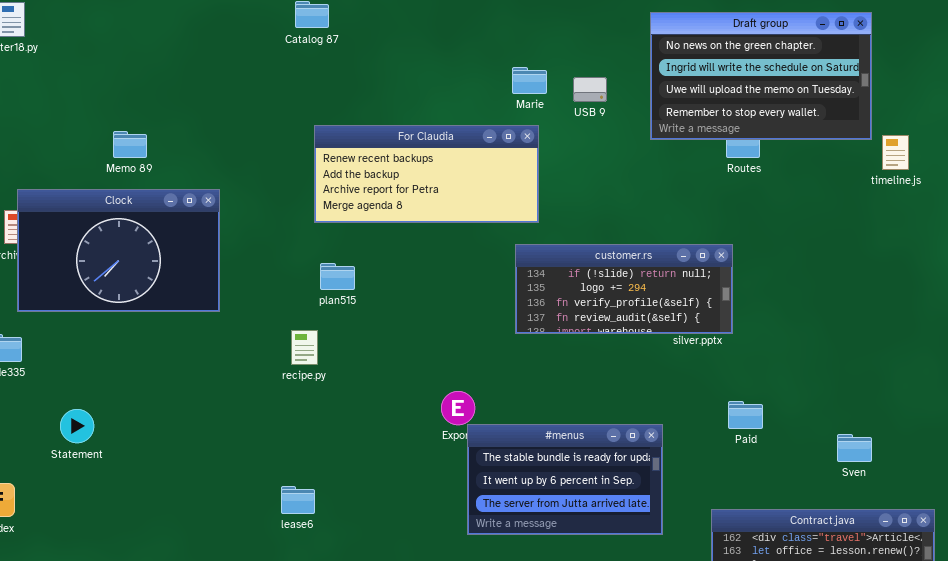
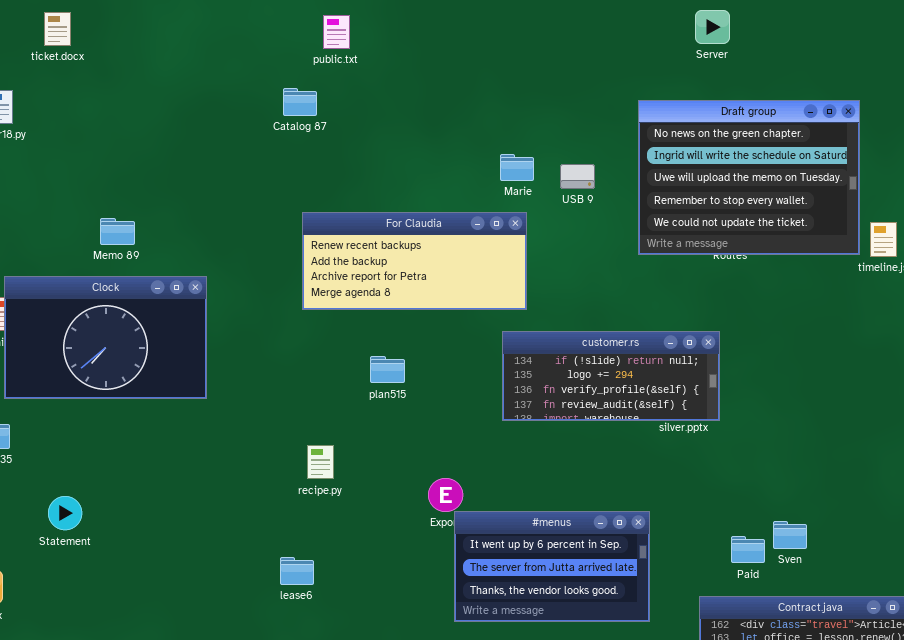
Draft group: [650,12,872,140] -> [638,100,860,255], resized
plan515: [320,263,355,290] -> [370,356,405,383], moved
recipe.py: [291,330,318,365] -> [307,445,334,479], moved
Paid: [728,401,763,429] -> [731,536,765,563], moved
#menus: [467,424,663,535] -> [454,511,650,622], scrolled down 1 row
Sven: [837,434,872,462] -> [773,521,807,549], moved
lease6: [281,486,315,514] -> [280,557,314,585], moved

